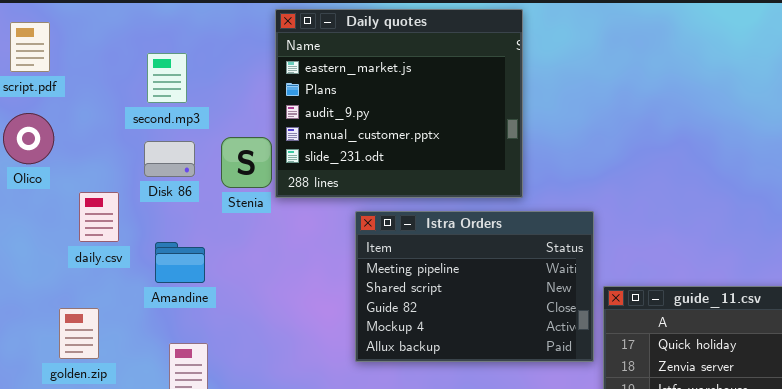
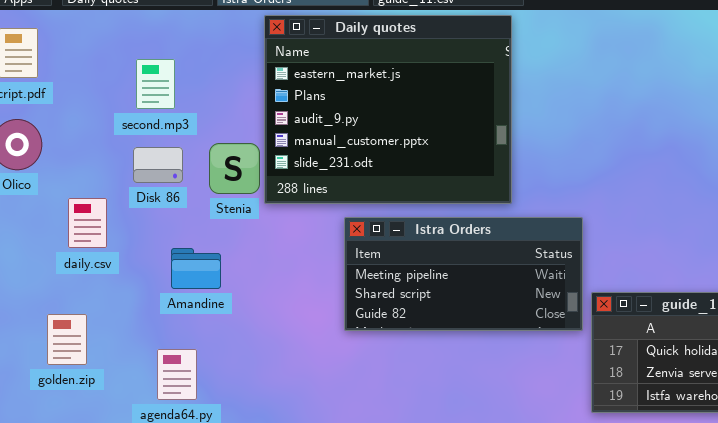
Istra Orders: [355,211,594,362] -> [344,217,583,331], resized
Amandine: [155,242,205,283] -> [171,248,221,289], moved

